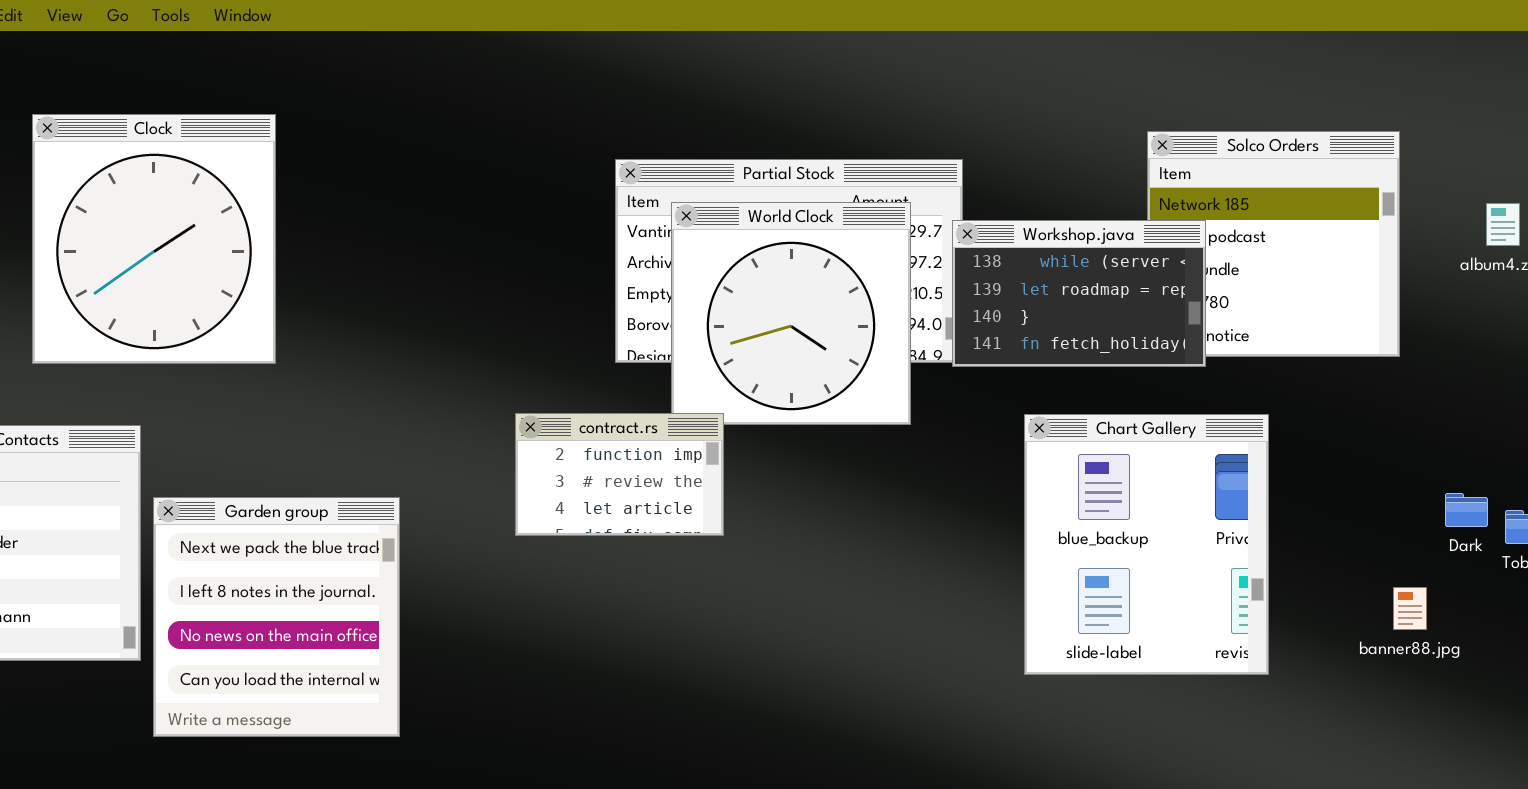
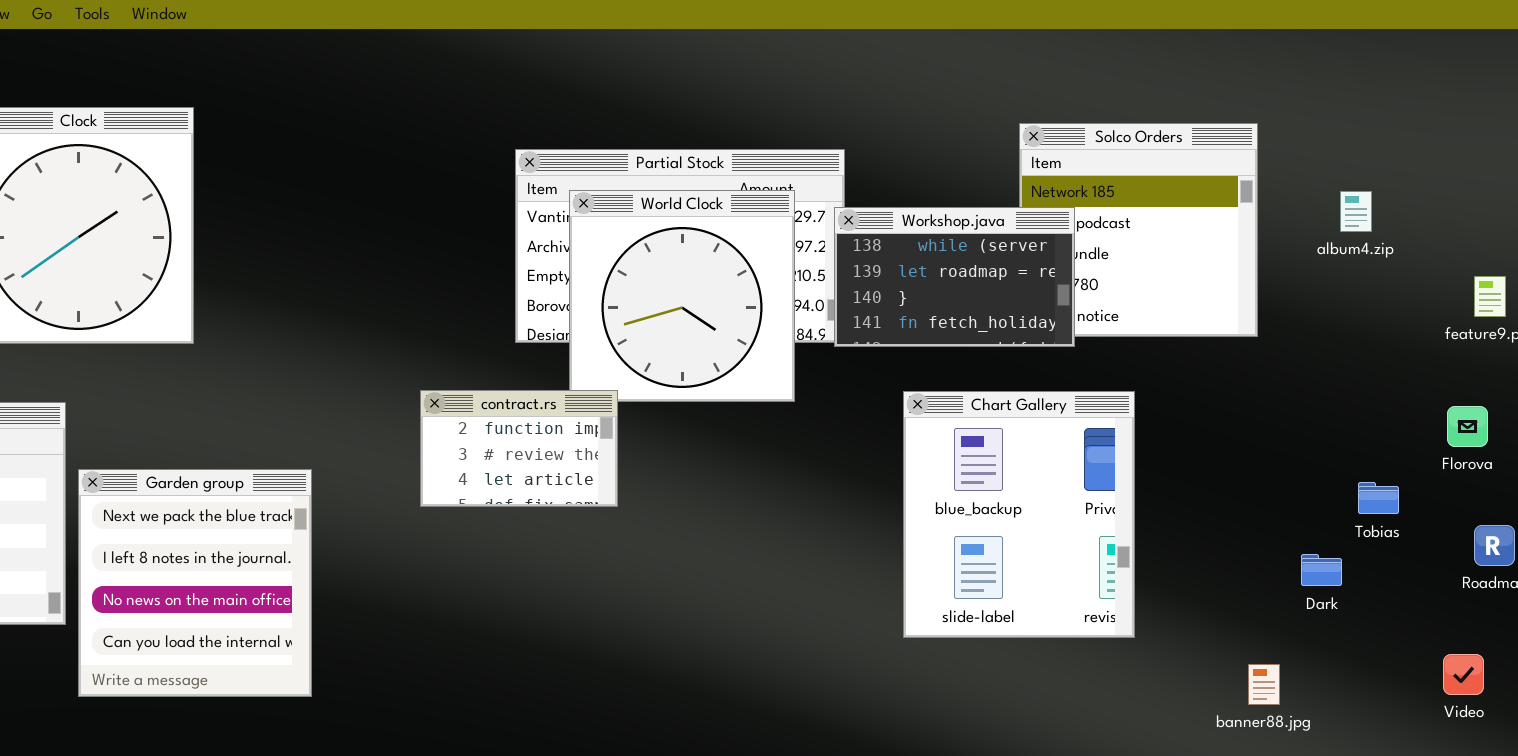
Dark: [1445,493,1488,527] -> [1301,554,1342,586], moved
banner88.jpg: [1393,587,1427,630] -> [1248,664,1280,705], moved

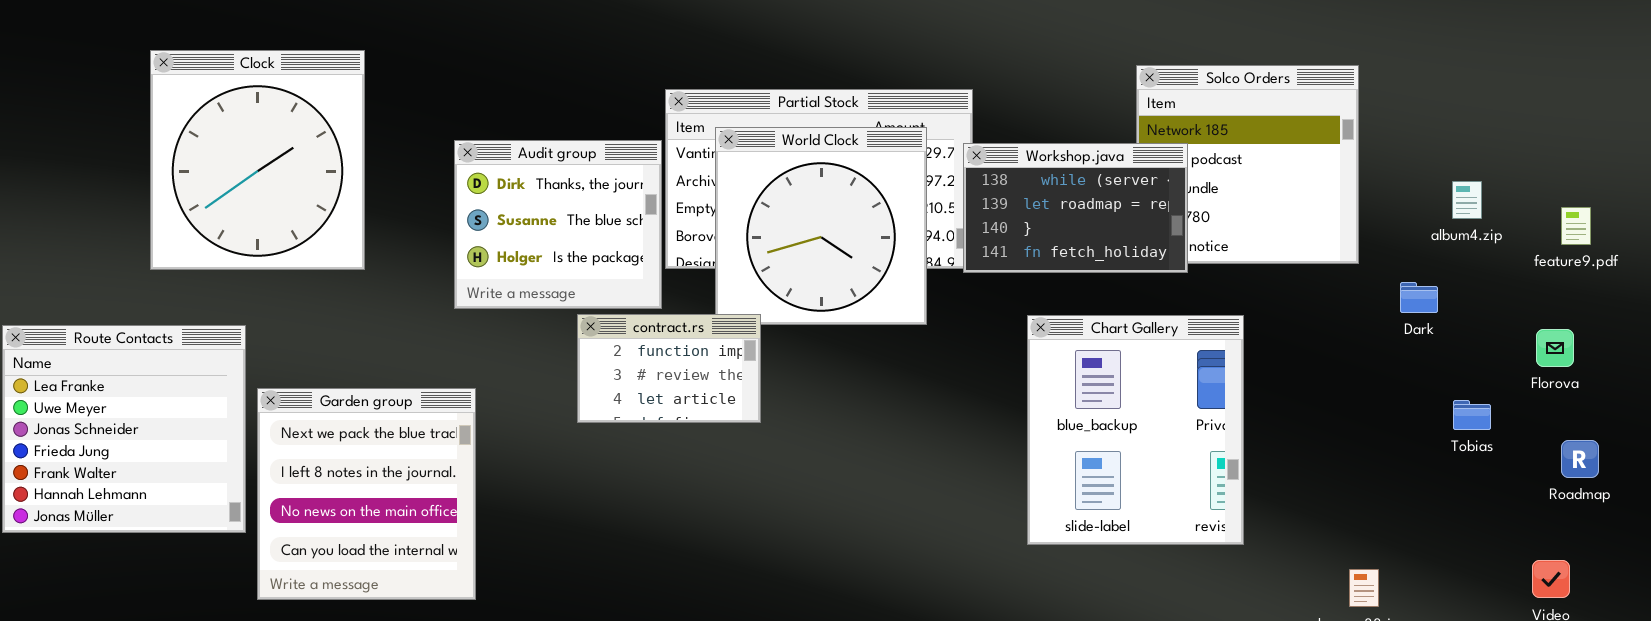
album4.zip: [1340,191,1372,232] -> [1452,181,1482,219], moved
Audit group: none -> [454,140,662,309], opened
Dark: [1301,554,1342,586] -> [1400,282,1438,313], moved

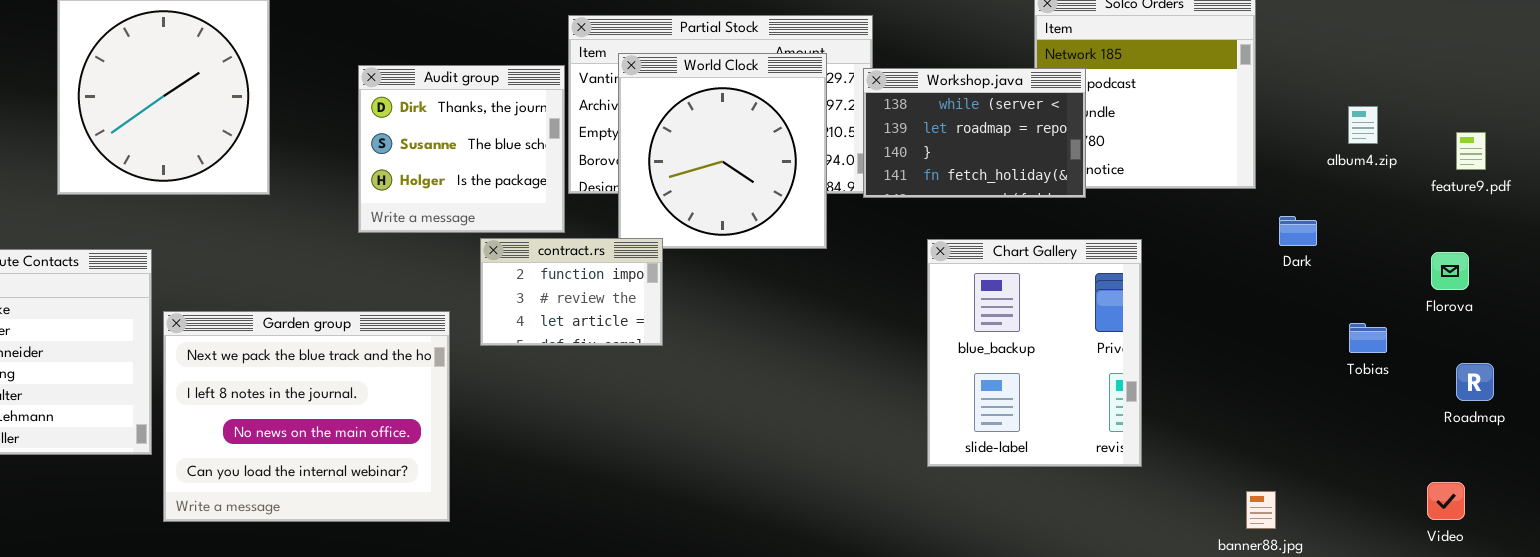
Dark: [1400,282,1438,313] -> [1279,216,1317,246], moved
Garden group: [257,388,476,600] -> [163,311,450,522], resized

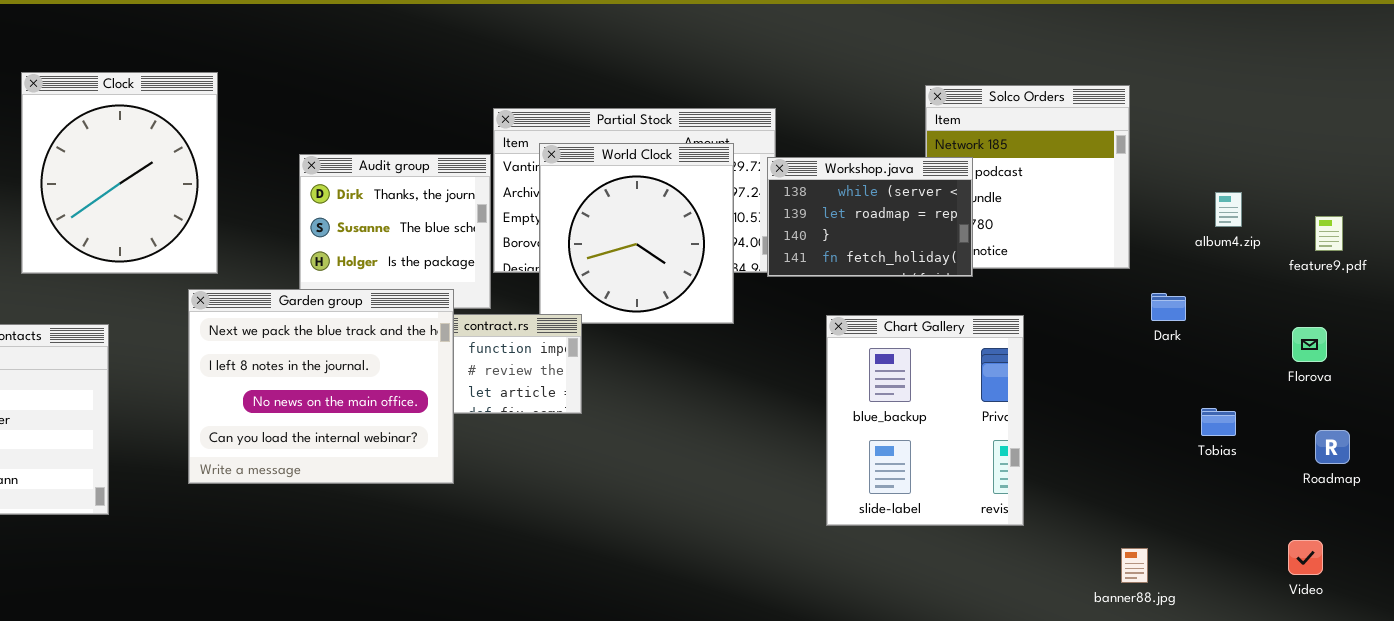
Garden group: [163,311,450,522] -> [188,289,454,484], moved
Tobias: [1349,323,1387,353] -> [1201,408,1236,436], moved

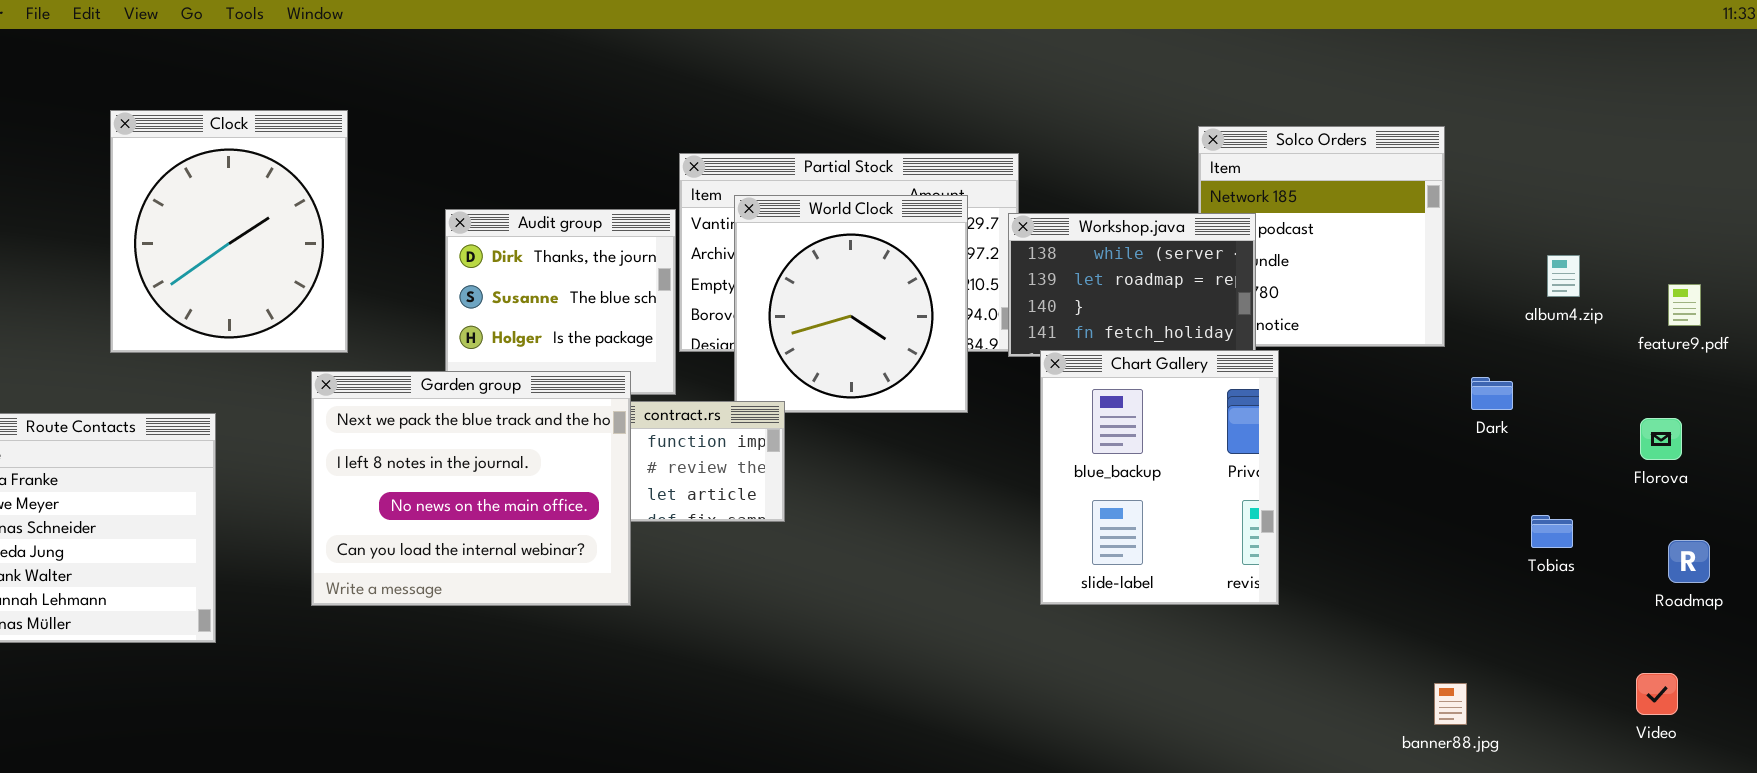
Chart Gallery: [826,315,1024,526] -> [1040,350,1279,605], moved

